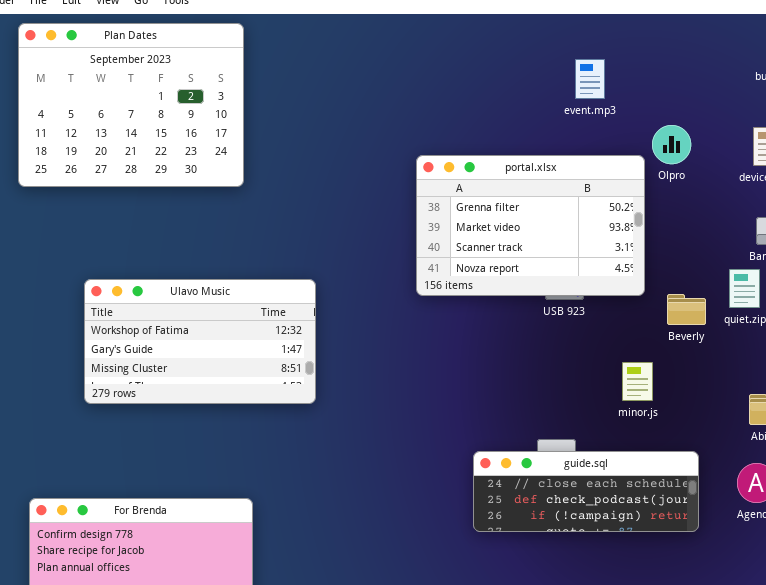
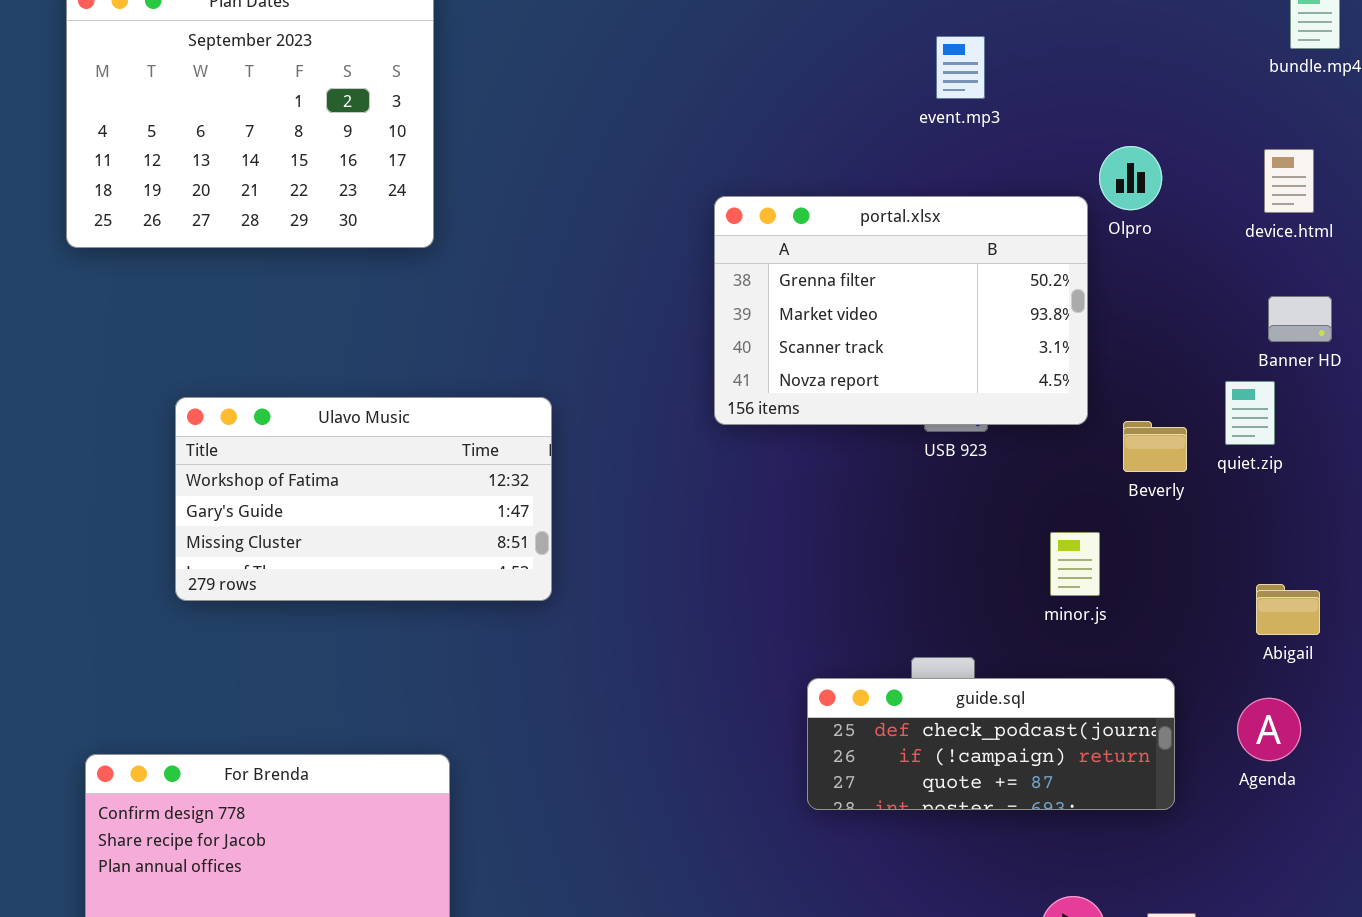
event.mp3: [575,59,605,99] -> [936,36,985,99], moved
guide.sql: [473,451,699,532] -> [807,678,1175,810], scrolled down 1 row

